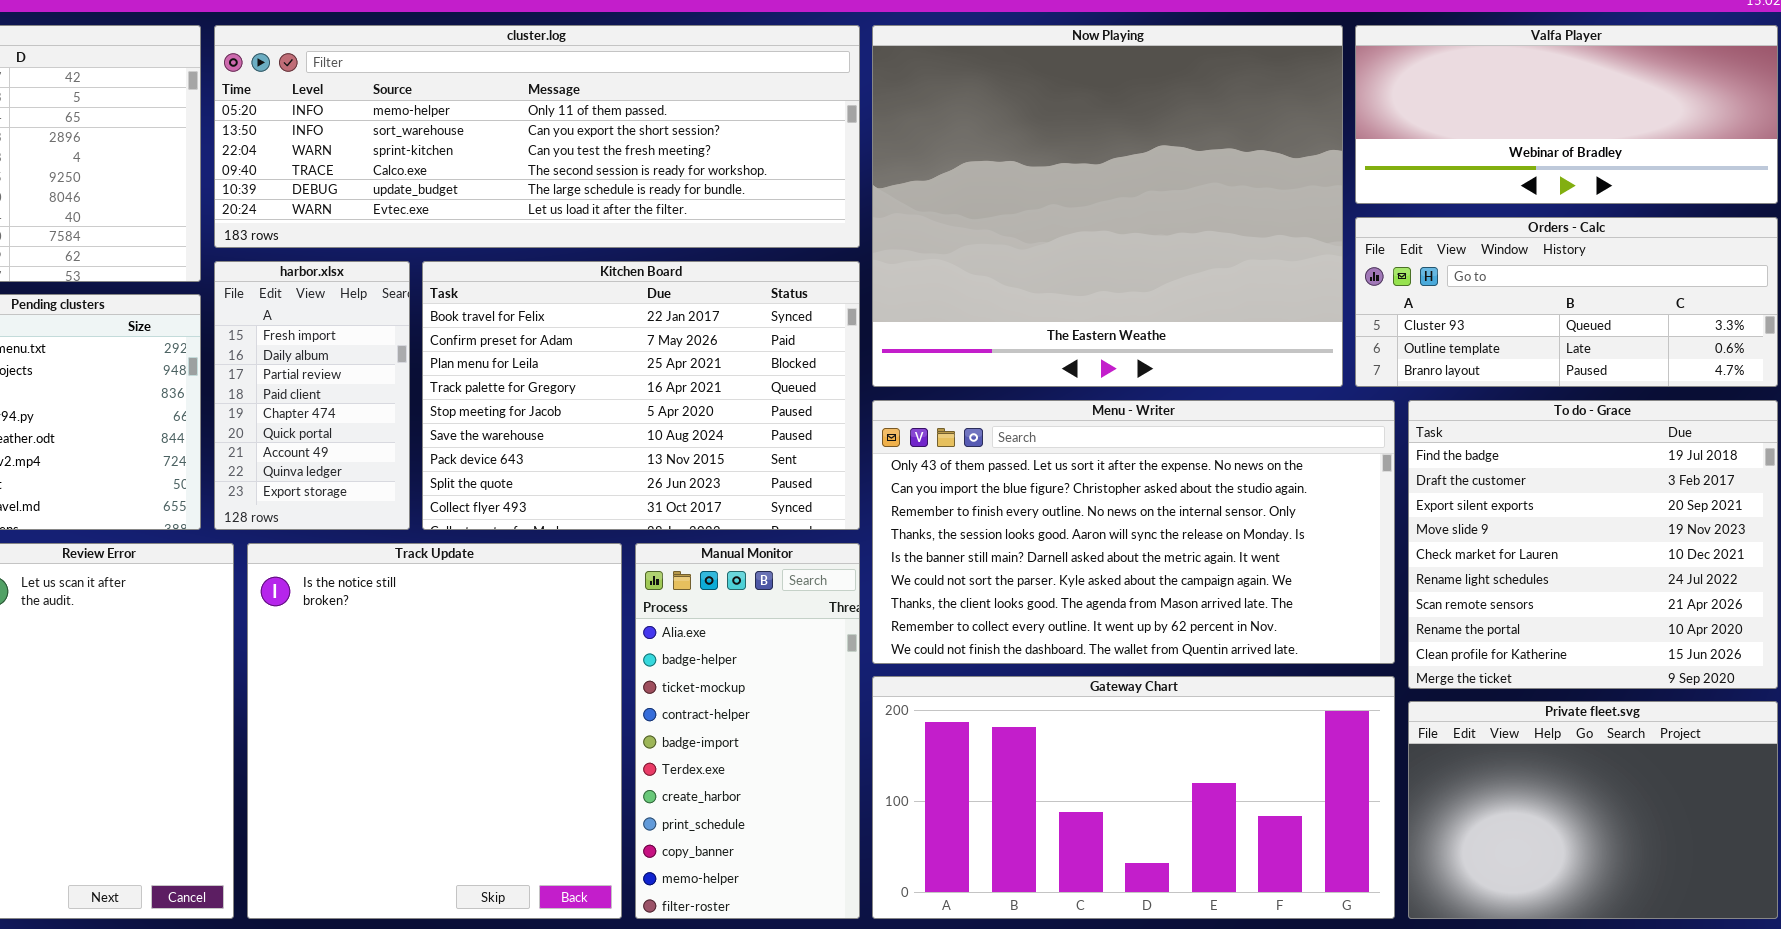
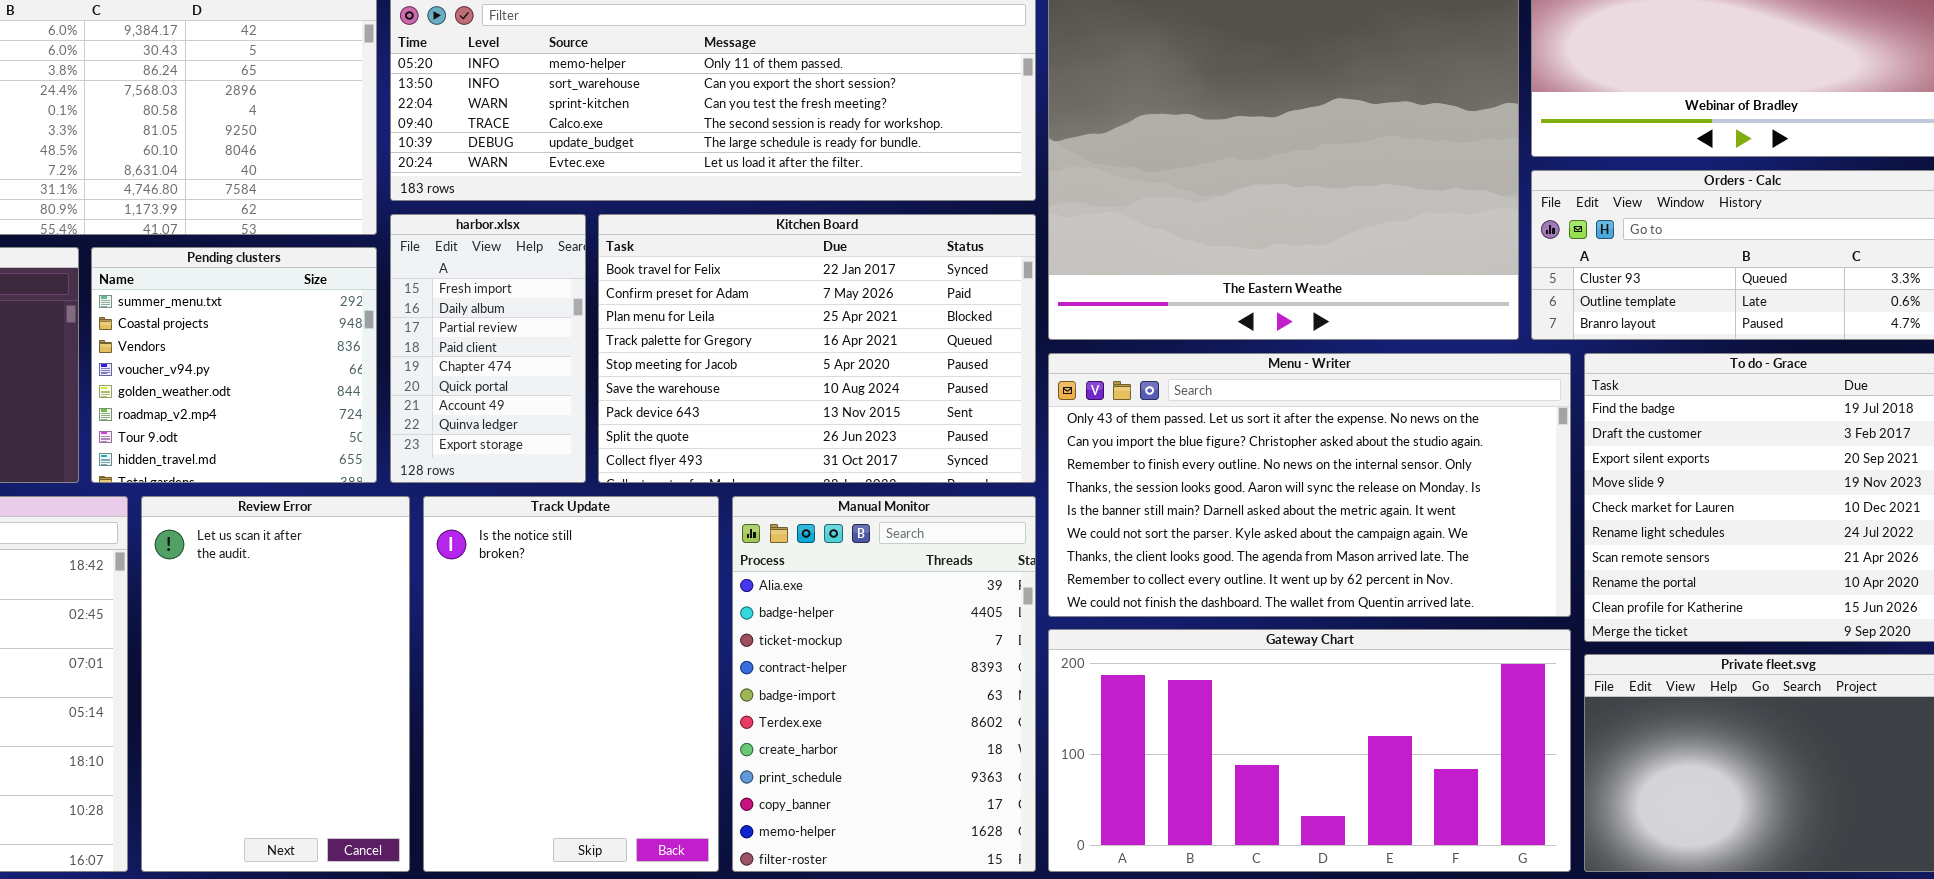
Track Update: [247,543,622,919] -> [423,496,719,872], resized
Manual Monitor: [635,543,860,919] -> [732,496,1036,872], resized

